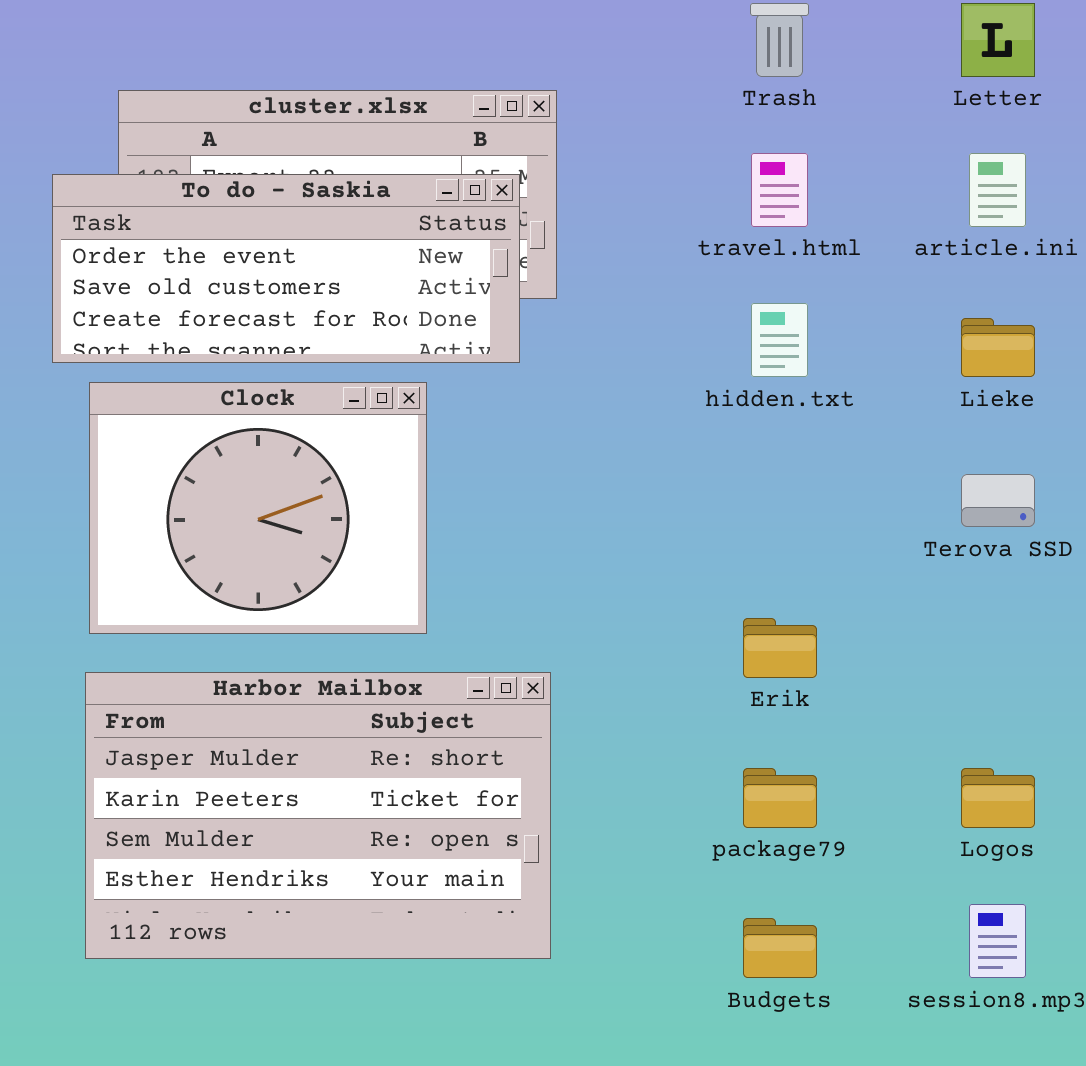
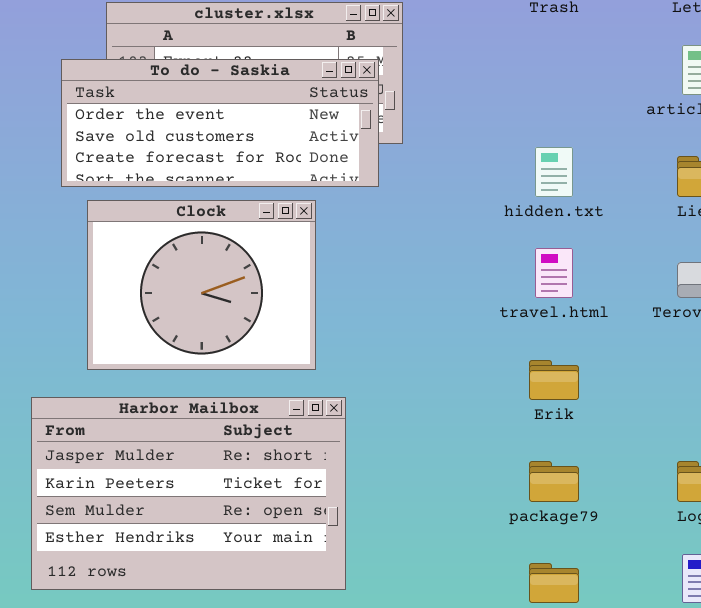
travel.html: [751,153,808,227] -> [535,248,573,298], moved
Harbor Mailbox: [85,672,551,959] -> [31,397,346,590], moved

